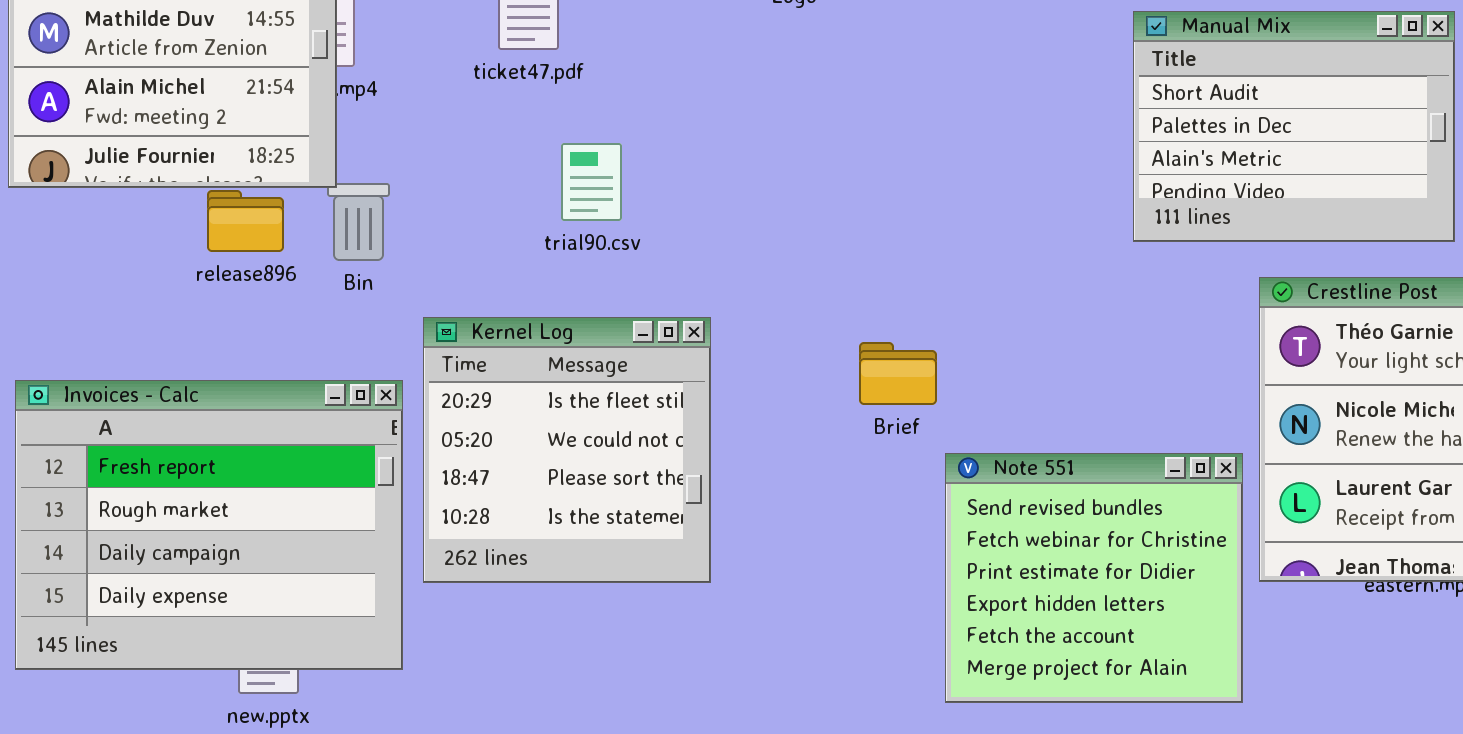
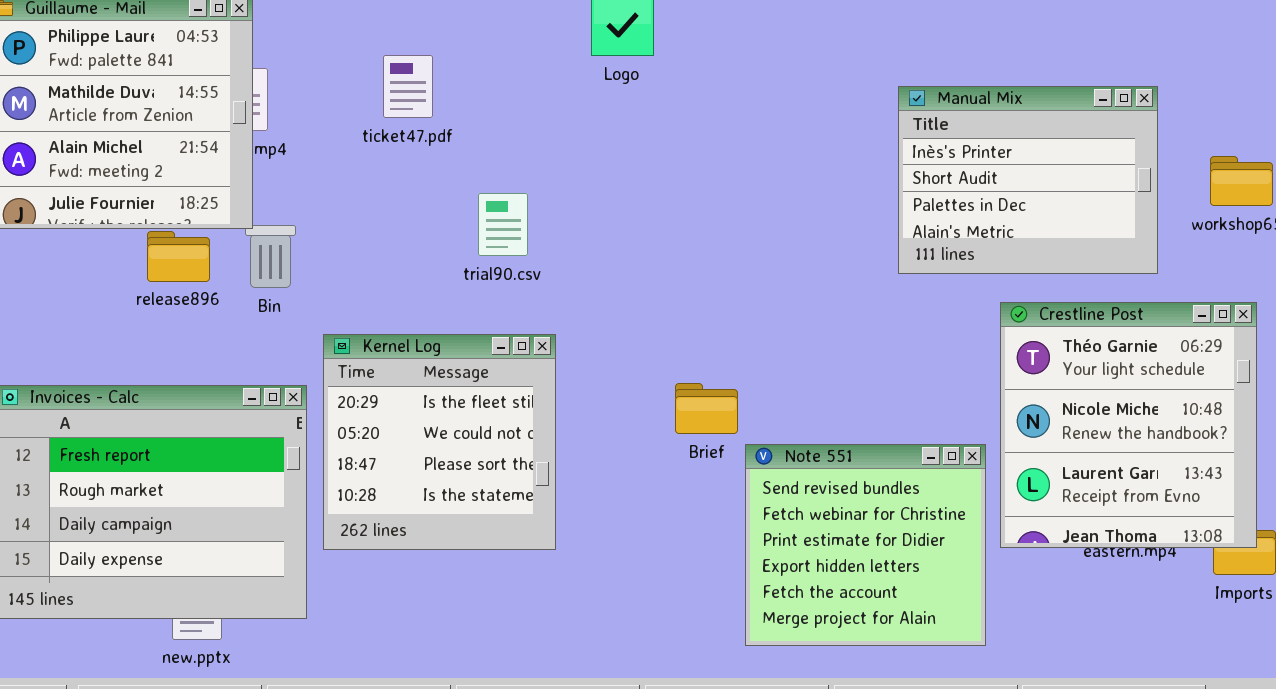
Manual Mix: [1133,11,1455,242] -> [898,86,1158,274], scrolled up 1 row
trial90.csv: [561,143,622,221] -> [478,193,528,256], moved
Brief: [859,342,937,405] -> [675,383,738,434], moved

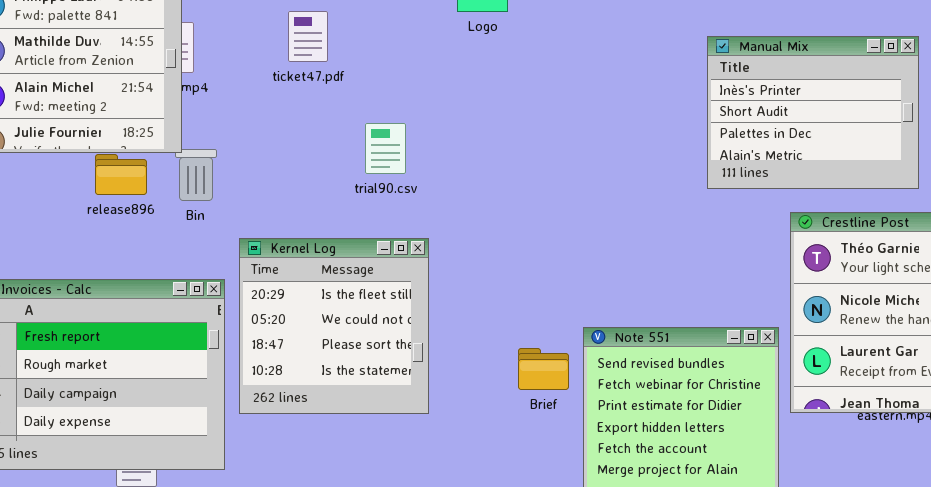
Brief: [675,383,738,434] -> [518,348,569,390], moved

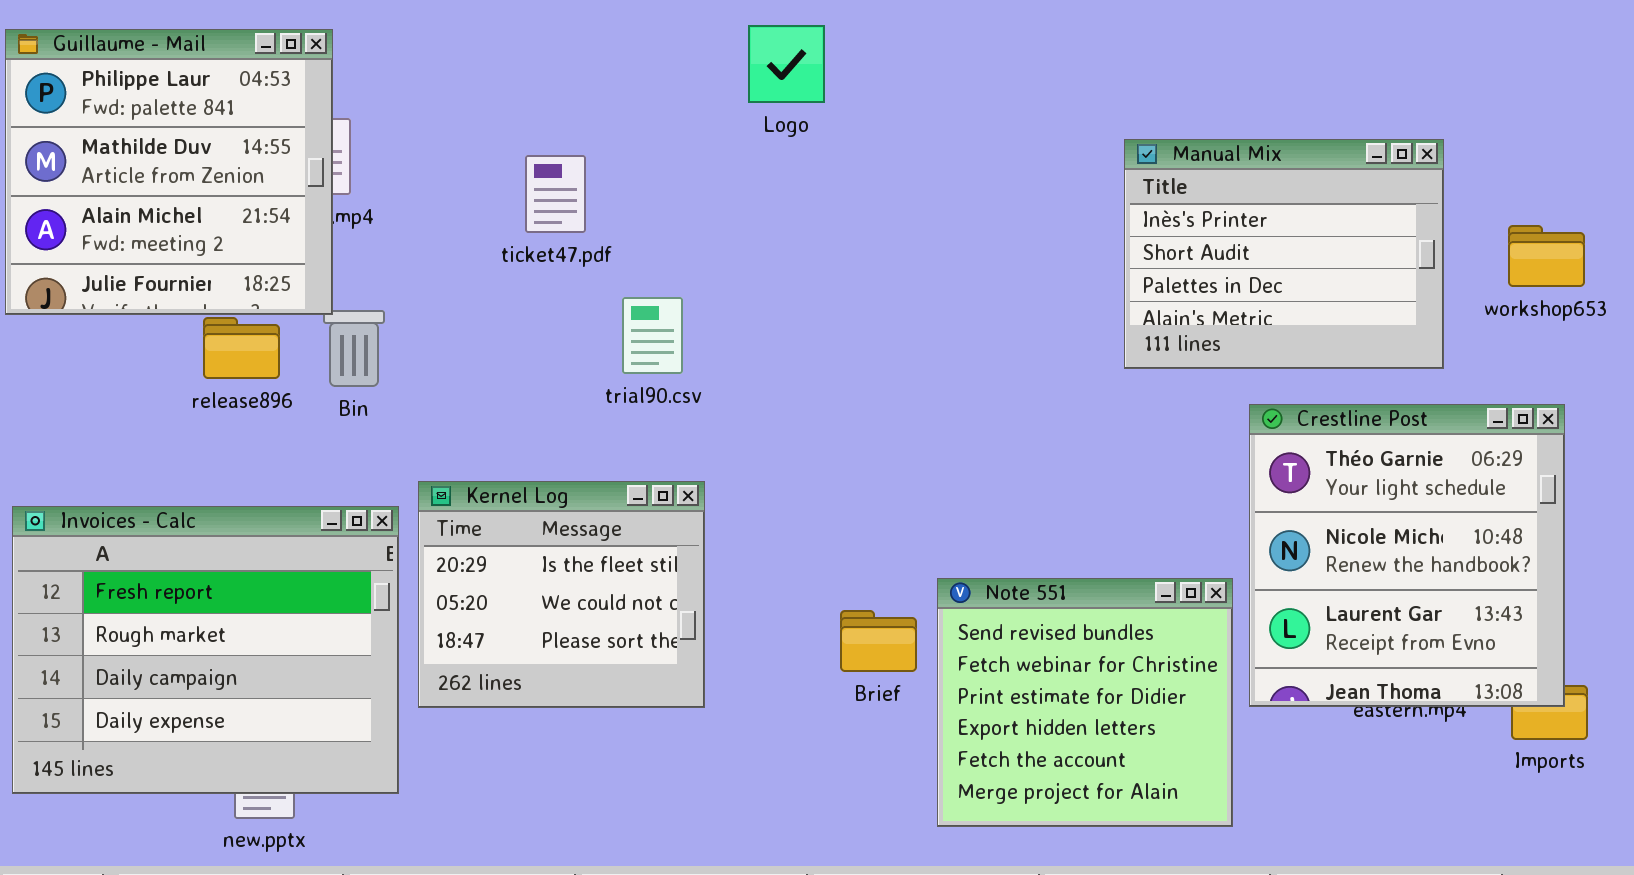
ticket47.pdf: [288,11,328,62] -> [525,155,586,233], moved
trial90.csv: [365,123,406,174] -> [622,297,683,374], moved
Kernel Log: [239,238,429,414] -> [418,481,705,708], resized

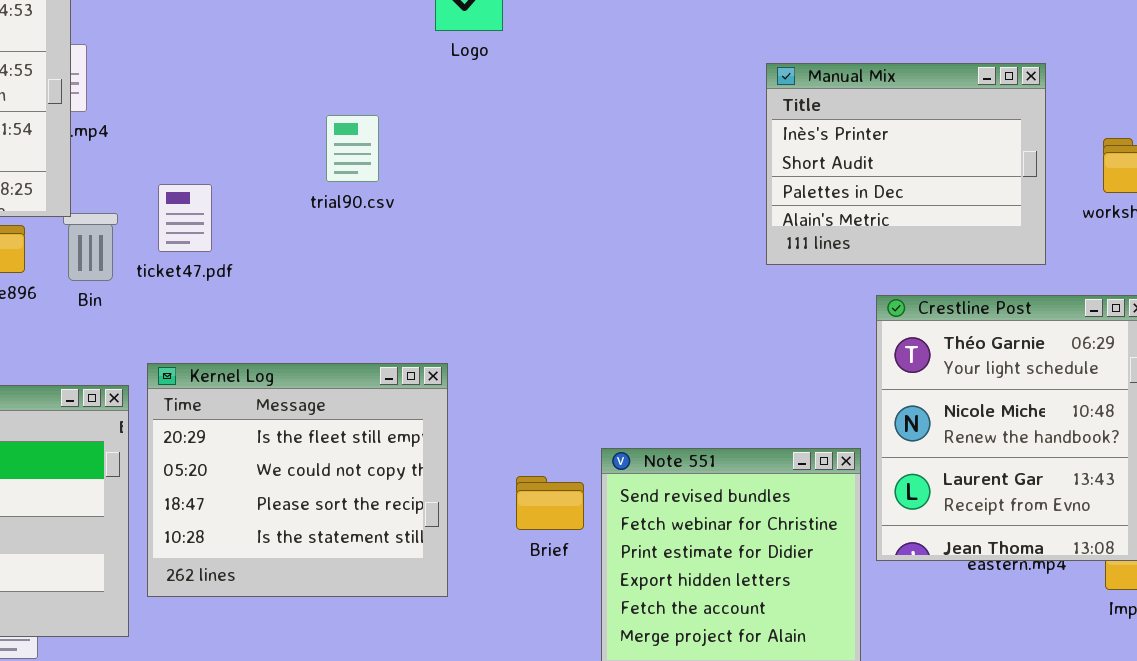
ticket47.pdf: [525,155,586,233] -> [158,184,212,252], moved
trial90.csv: [622,297,683,374] -> [326,115,379,182], moved
Kernel Log: [418,481,705,708] -> [147,363,448,597], resized

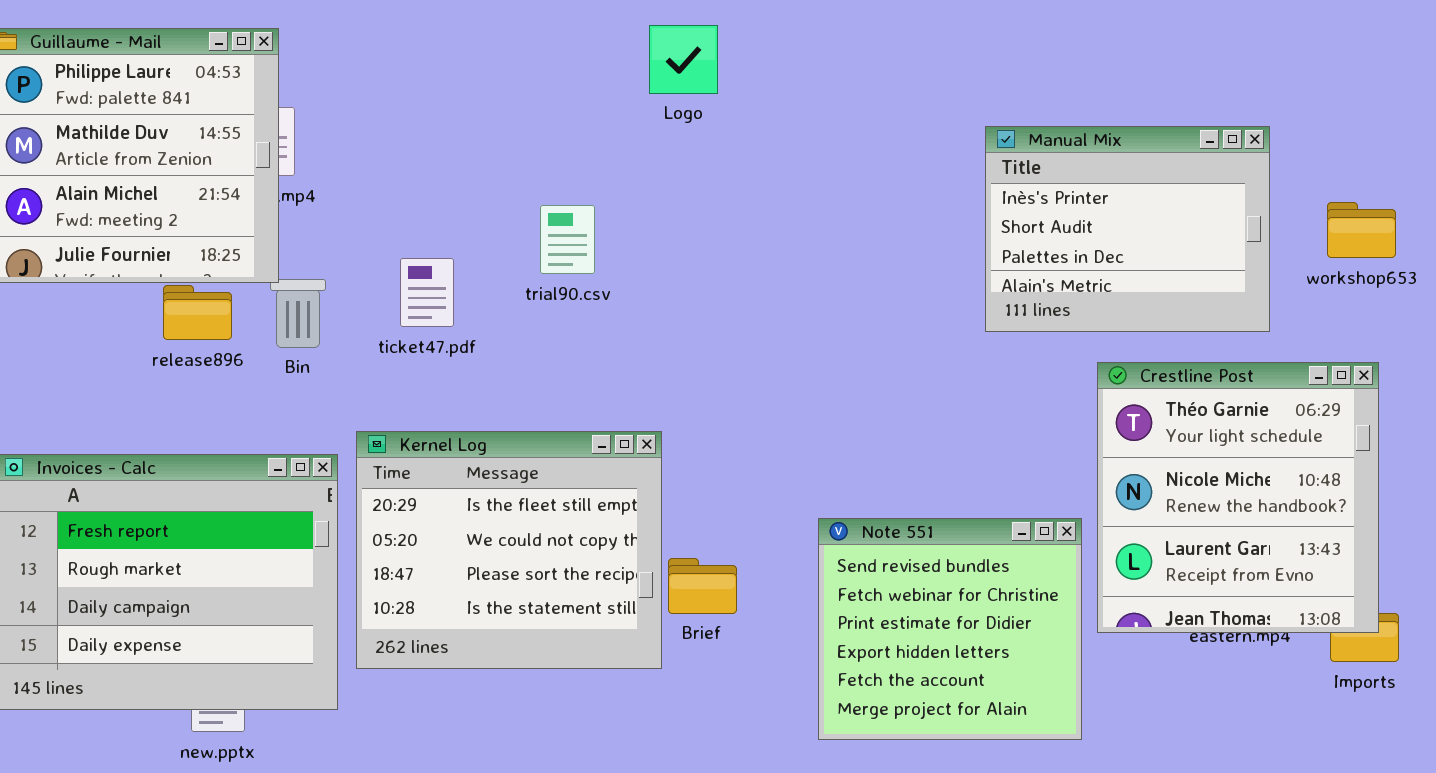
trial90.csv: [326,115,379,182] -> [540,205,595,274], moved
ticket47.pdf: [158,184,212,252] -> [400,258,454,327], moved
Brief: [516,476,584,530] -> [668,558,737,614], moved

